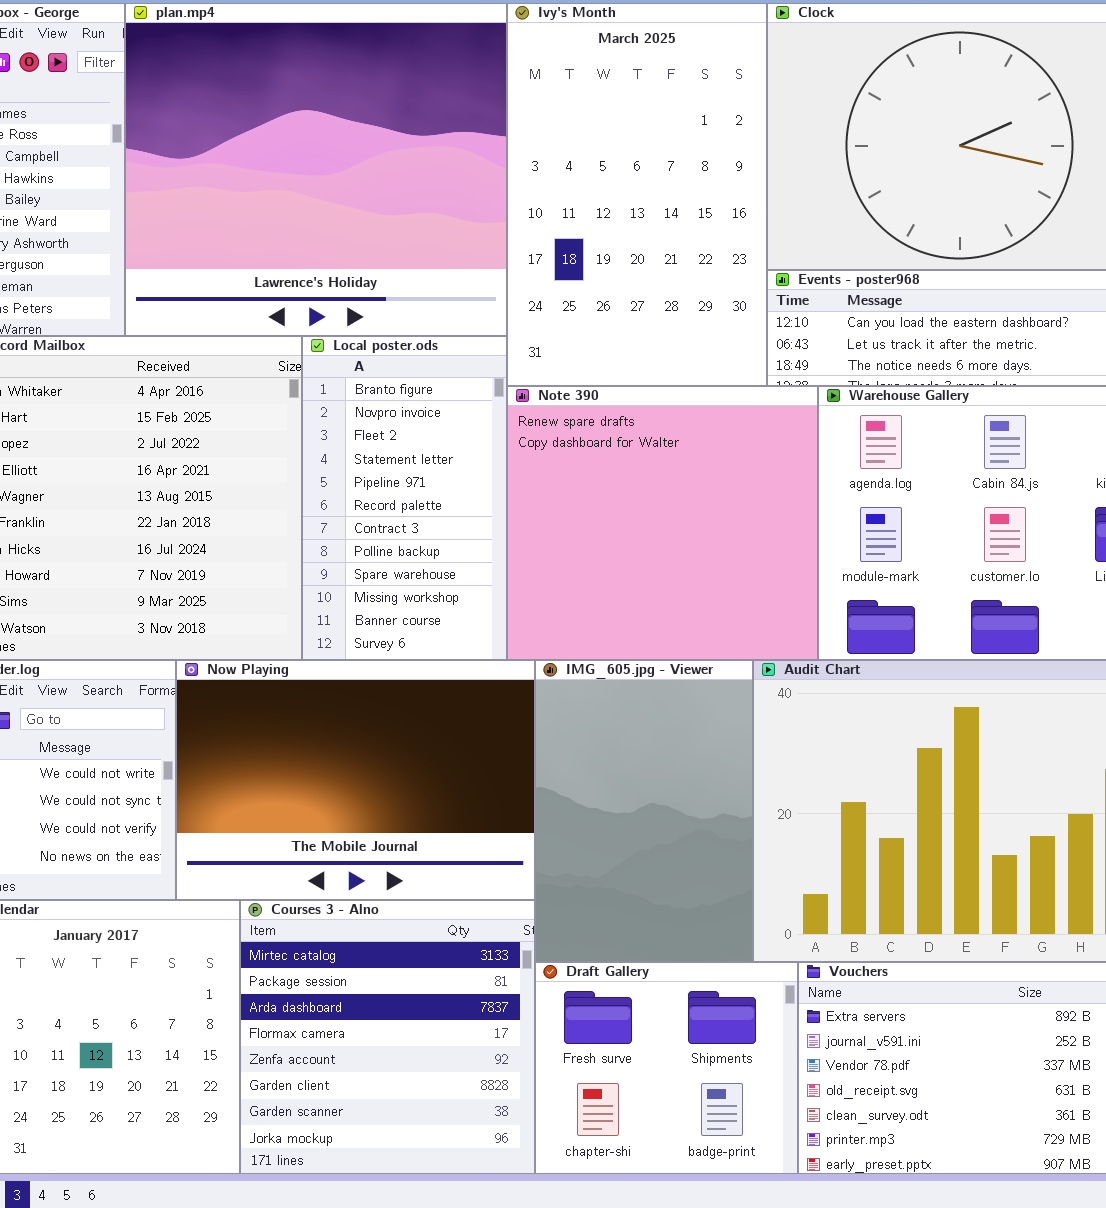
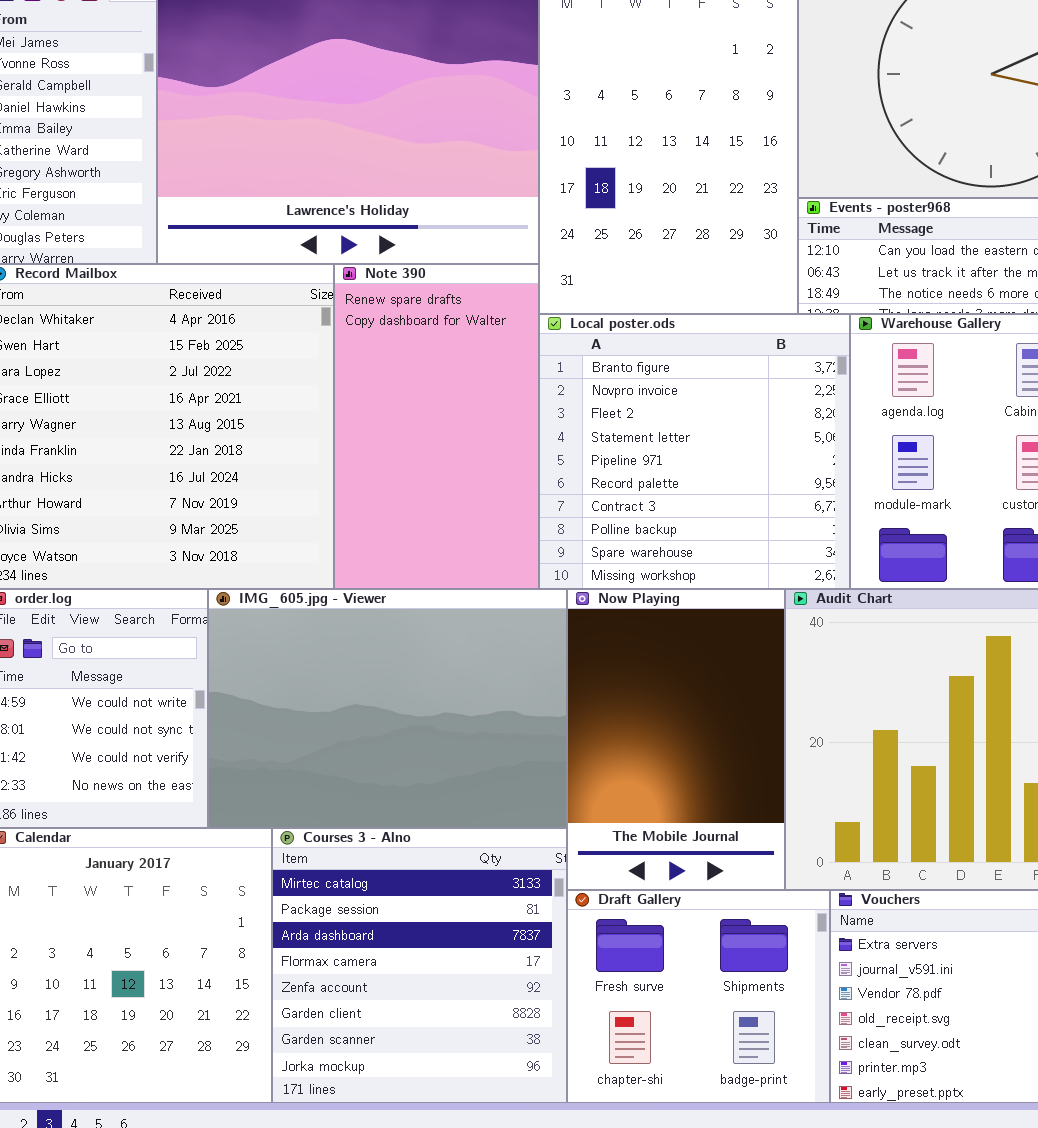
Local poster.ods: [302,336,507,660] -> [539,314,850,589], moved, resized
Note 390: [507,386,818,660] -> [334,264,539,589], moved, resized
Now Playing: [176,660,535,900] -> [567,589,785,890], moved, resized
IMG_605.jpg - Viewer: [535,660,753,962] -> [208,589,567,828], moved, resized

